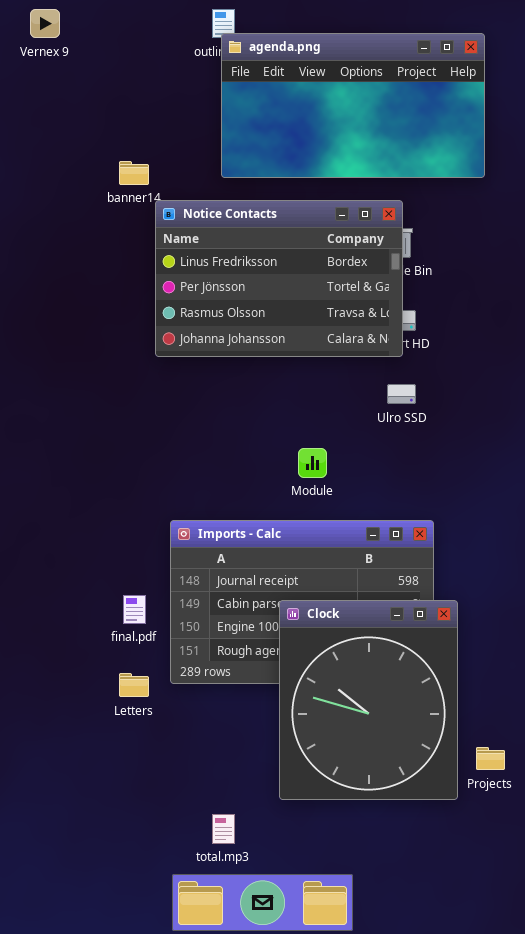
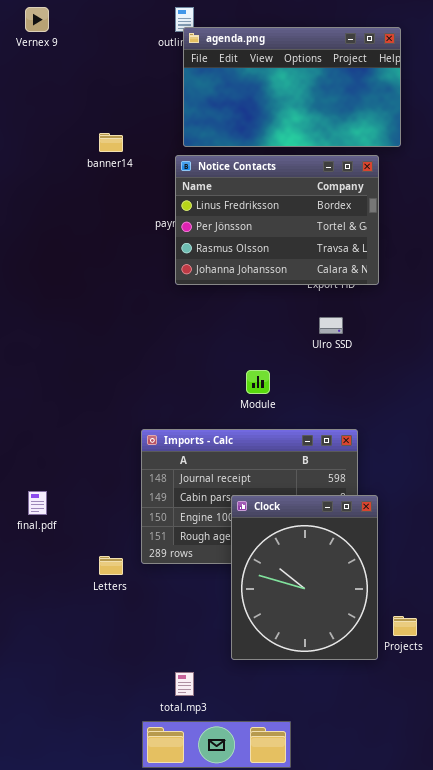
Notice Contacts: [155,200,403,357] -> [175,155,379,285], moved
final.pdf: [123,595,146,624] -> [28,491,47,515], moved

